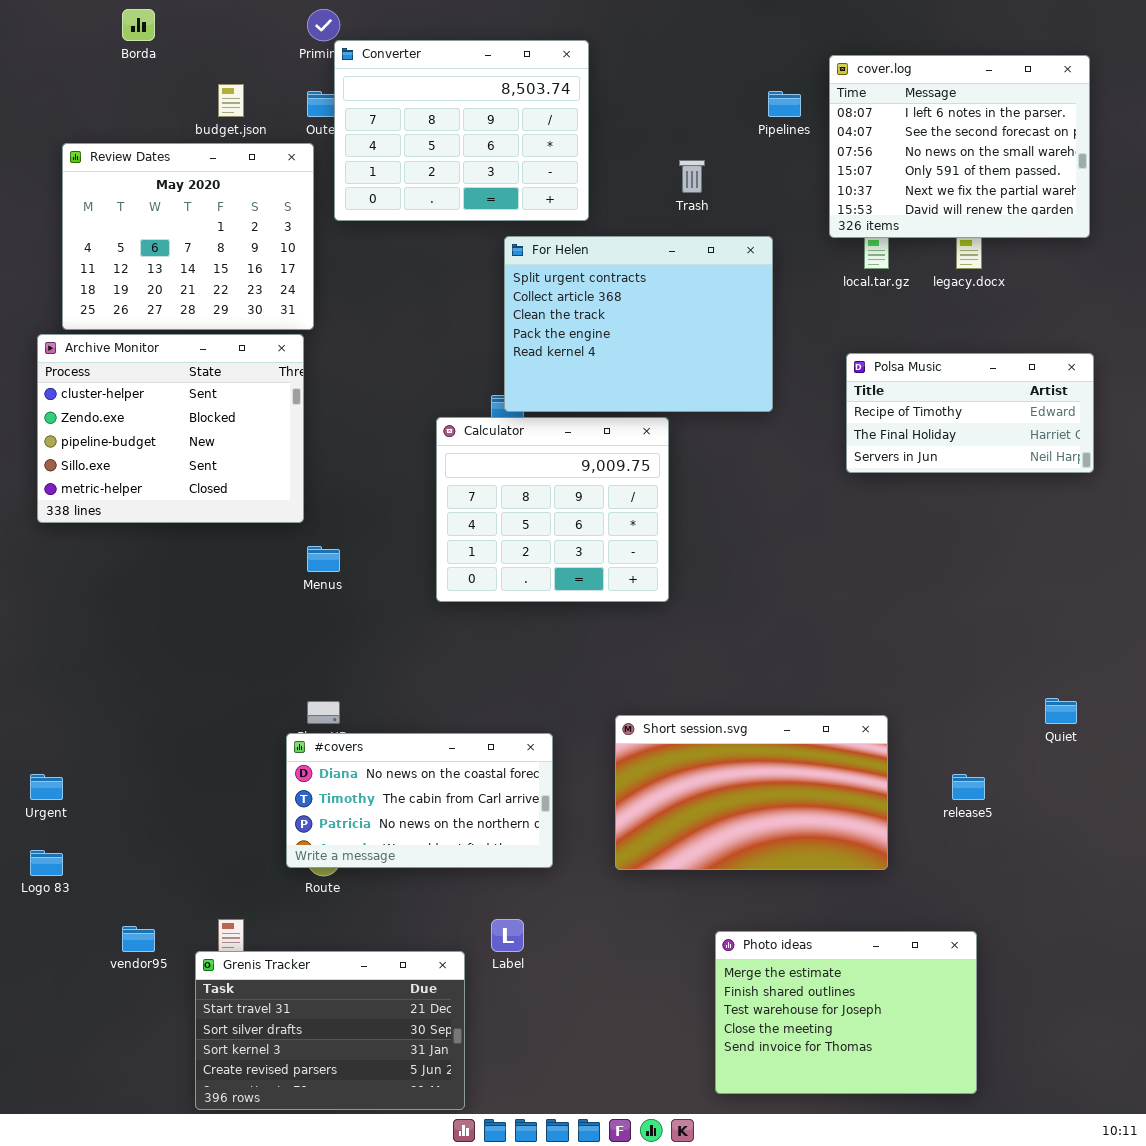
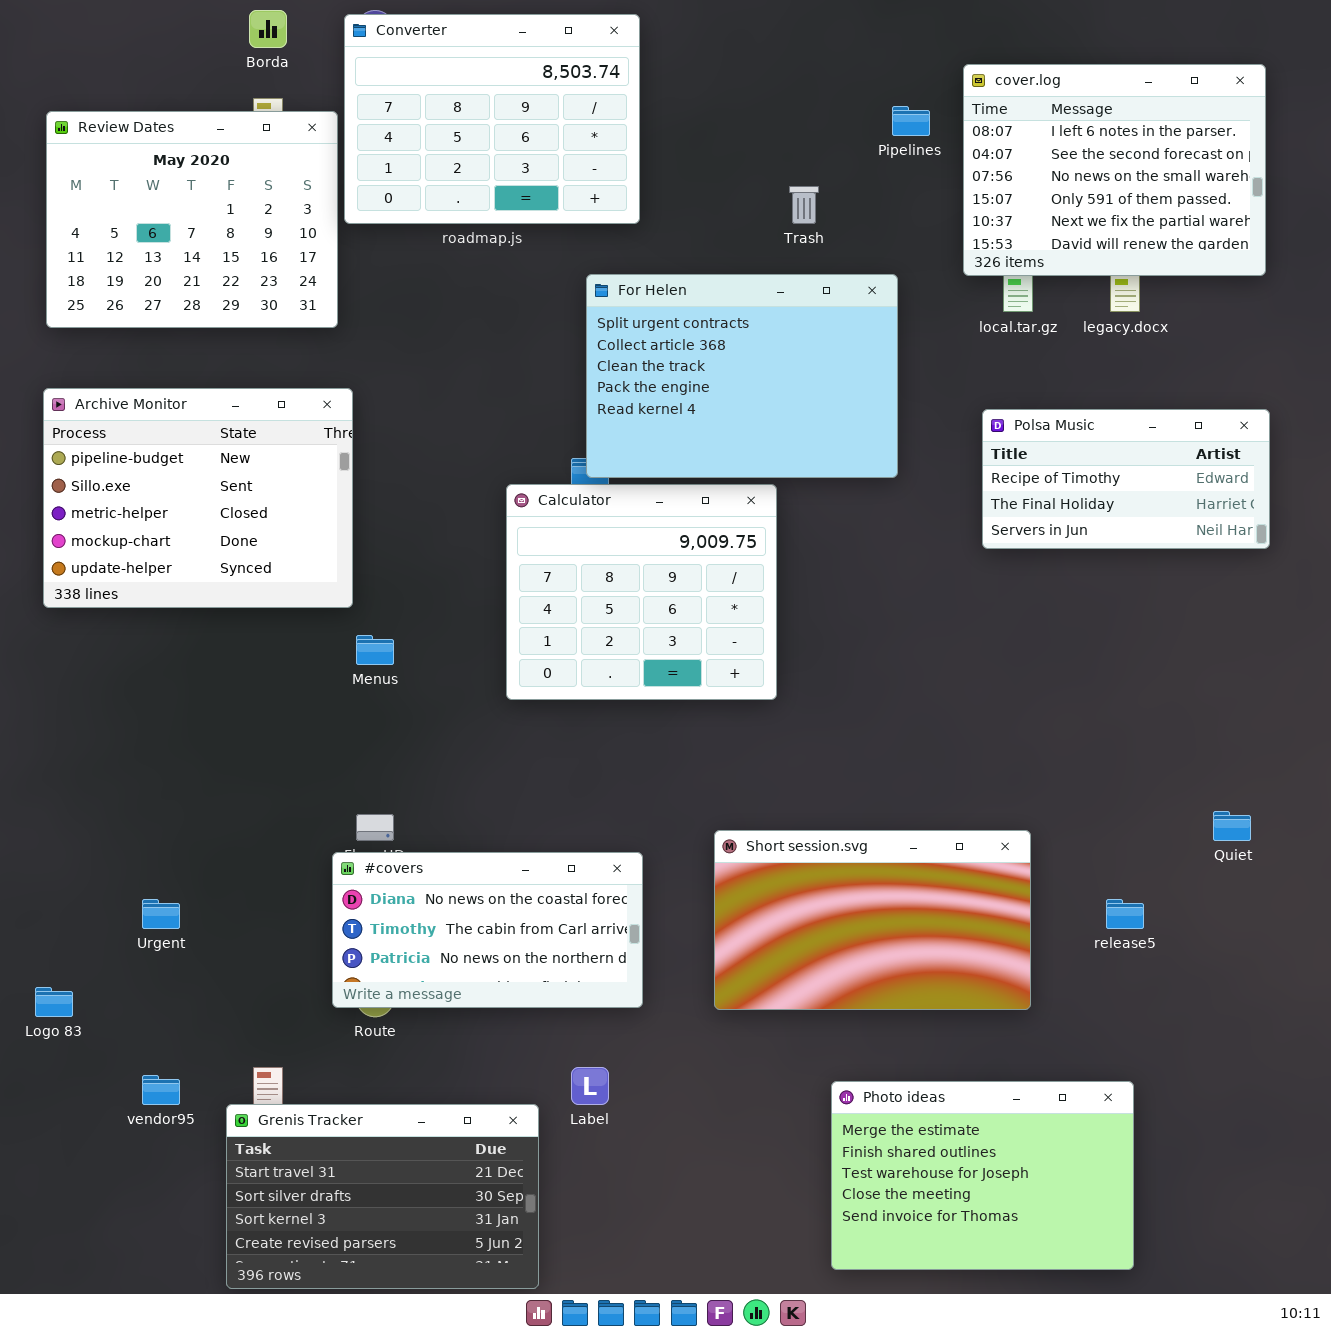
Borda: [122,9,155,41] -> [249,10,287,48], moved
Converter: [334,40,589,221] -> [344,14,640,224], moved
Review Dates: [62,143,314,330] -> [46,111,338,328], moved
Archive Monitor: [37,334,304,523] -> [43,388,353,608], scrolled down 2 rows
Urgent: [30,774,63,800] -> [142,899,180,929], moved

